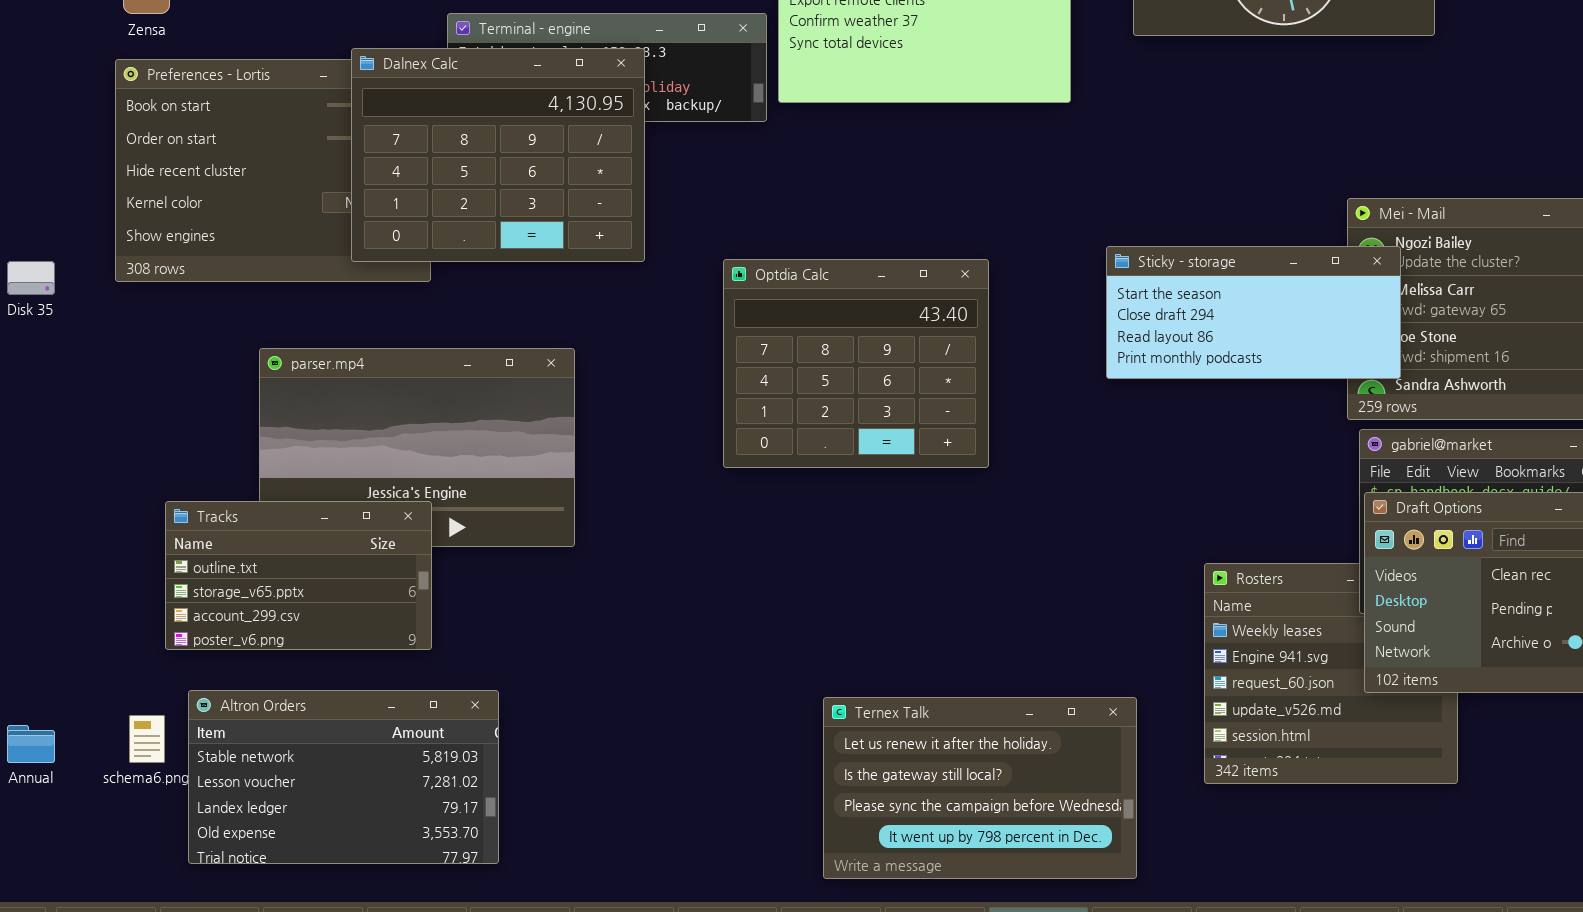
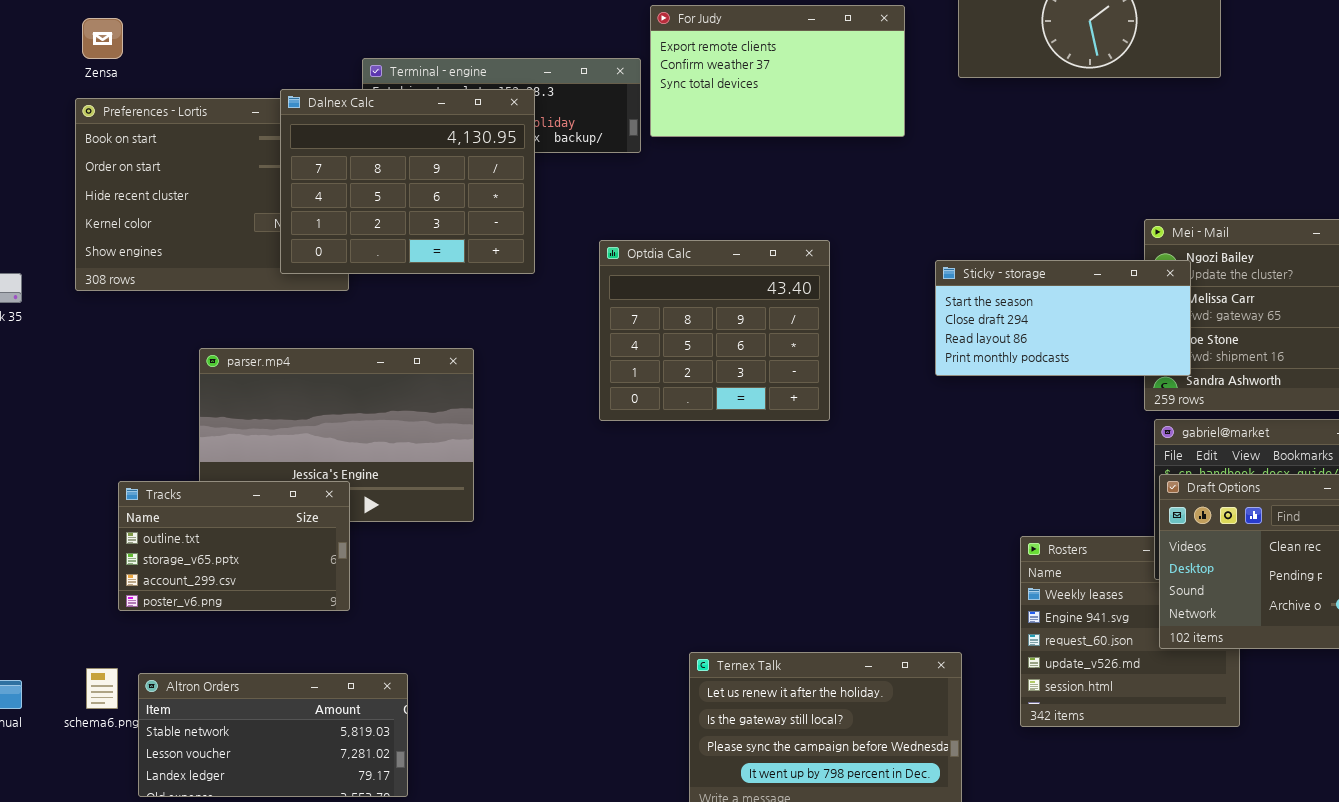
Optdia Calc: [723,259,989,468] -> [599,240,830,421], moved
Altron Orders: [188,690,499,864] -> [138,673,408,797], resized

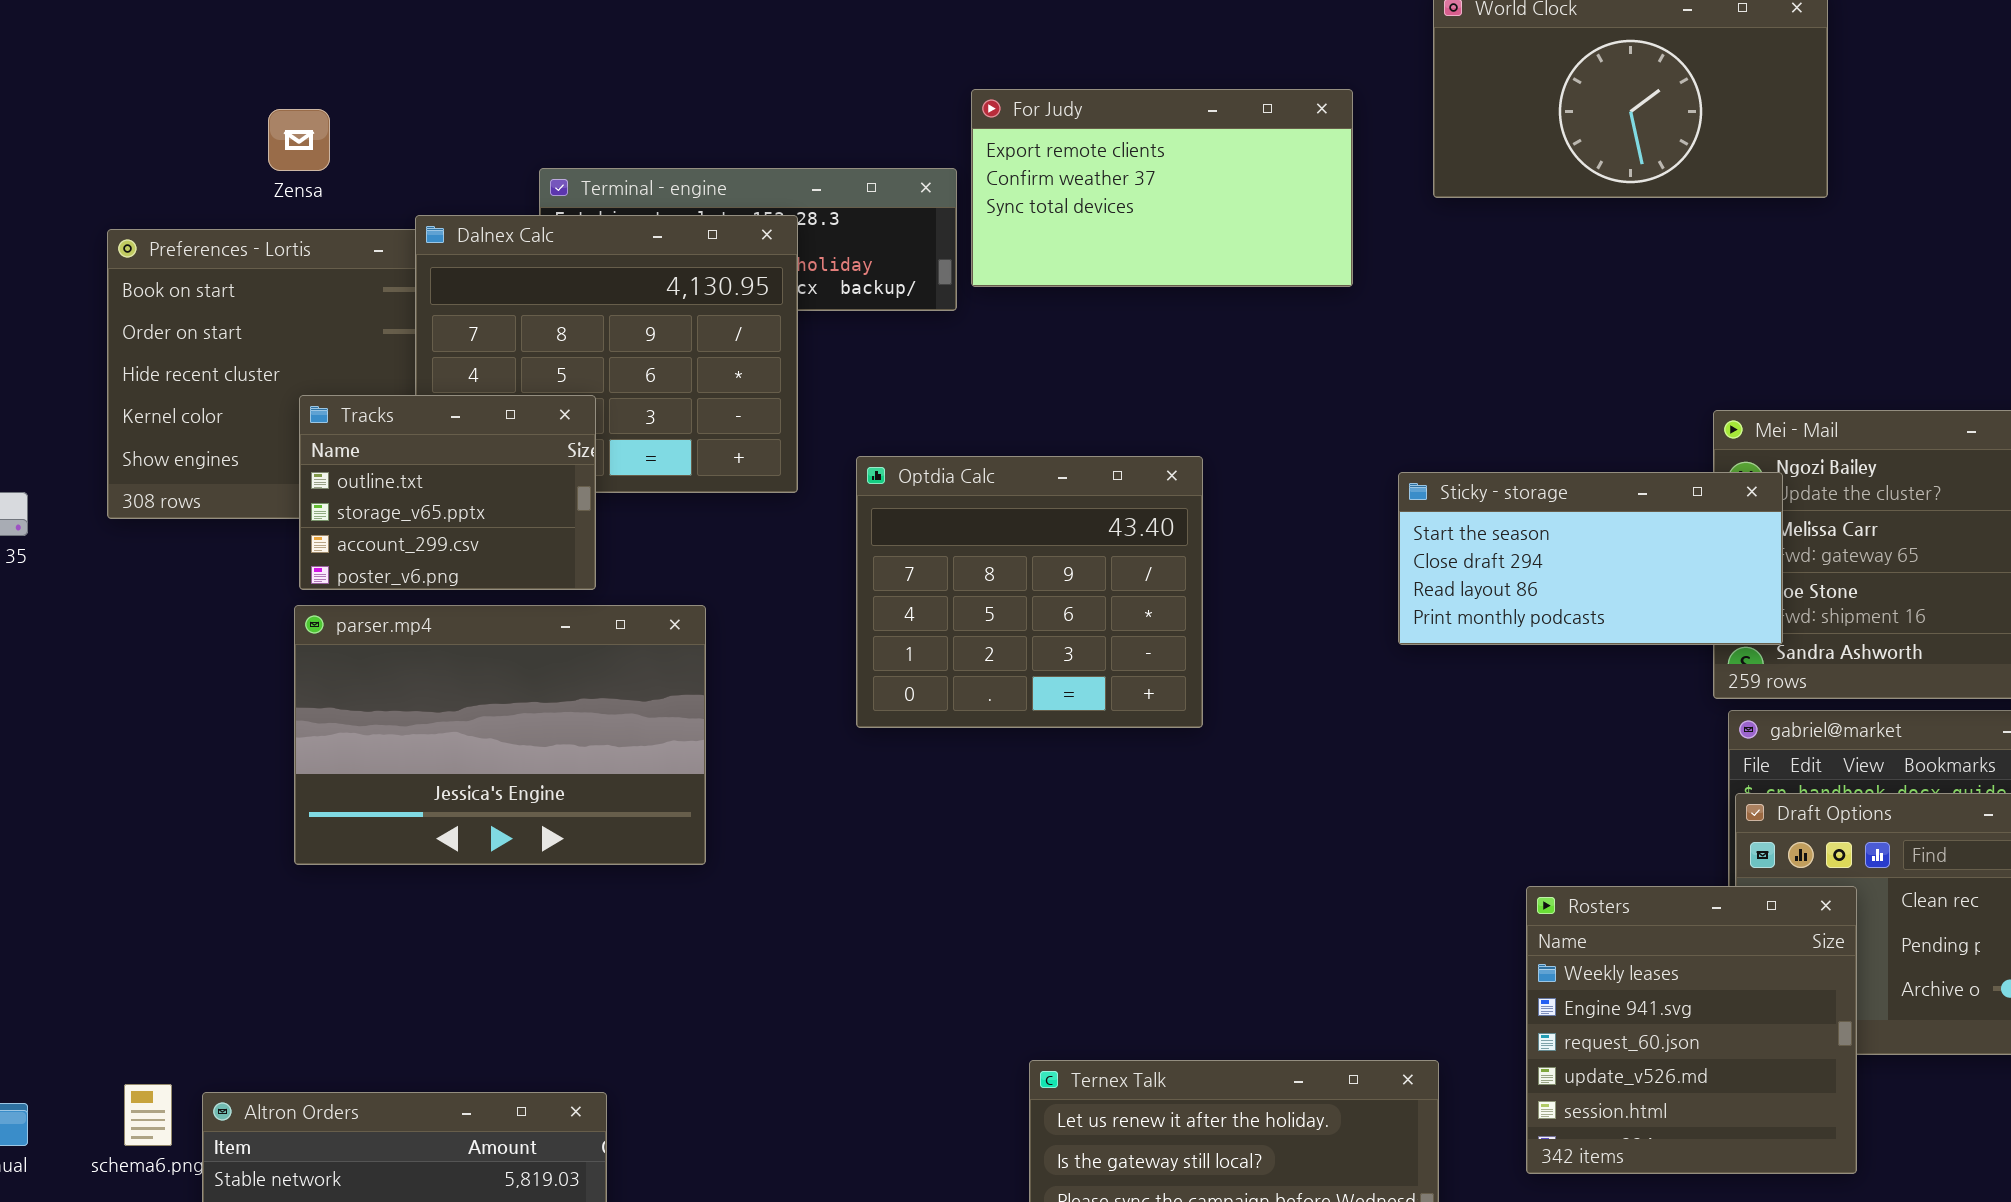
Zensa: [82,18,123,59] -> [268,109,330,171], moved
Optdia Calc: [599,240,830,421] -> [856,456,1203,728], moved
Tracks: [118,481,350,611] -> [299,395,596,590], moved, resized
Rosters: [1020,536,1240,727] -> [1526,886,1857,1174], raised

